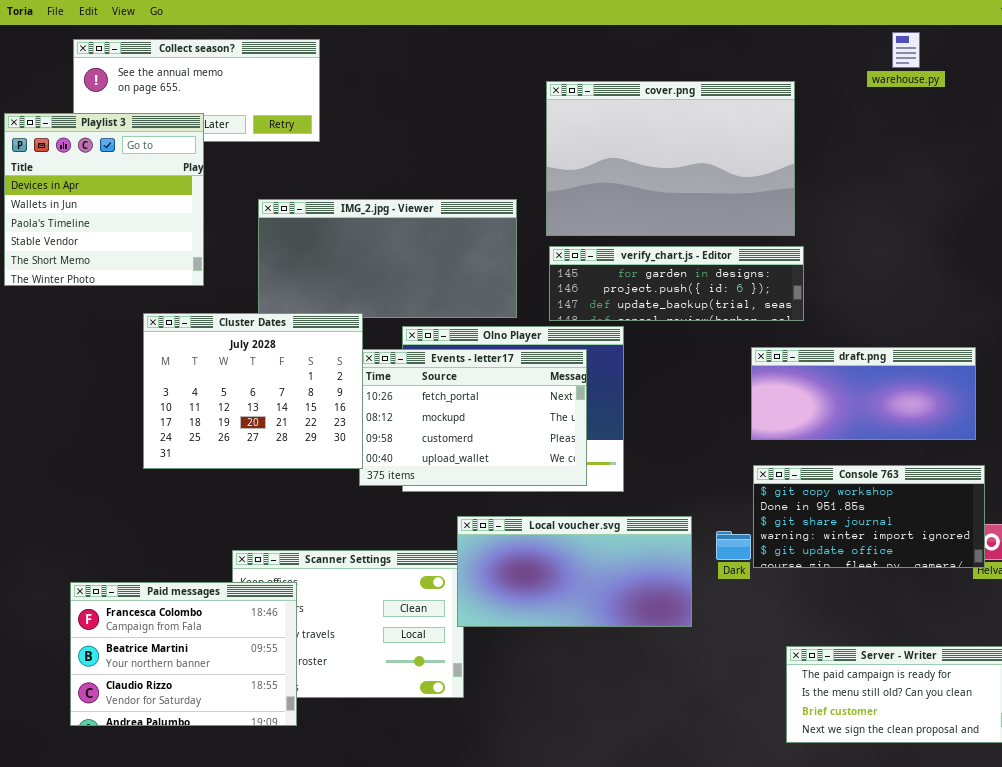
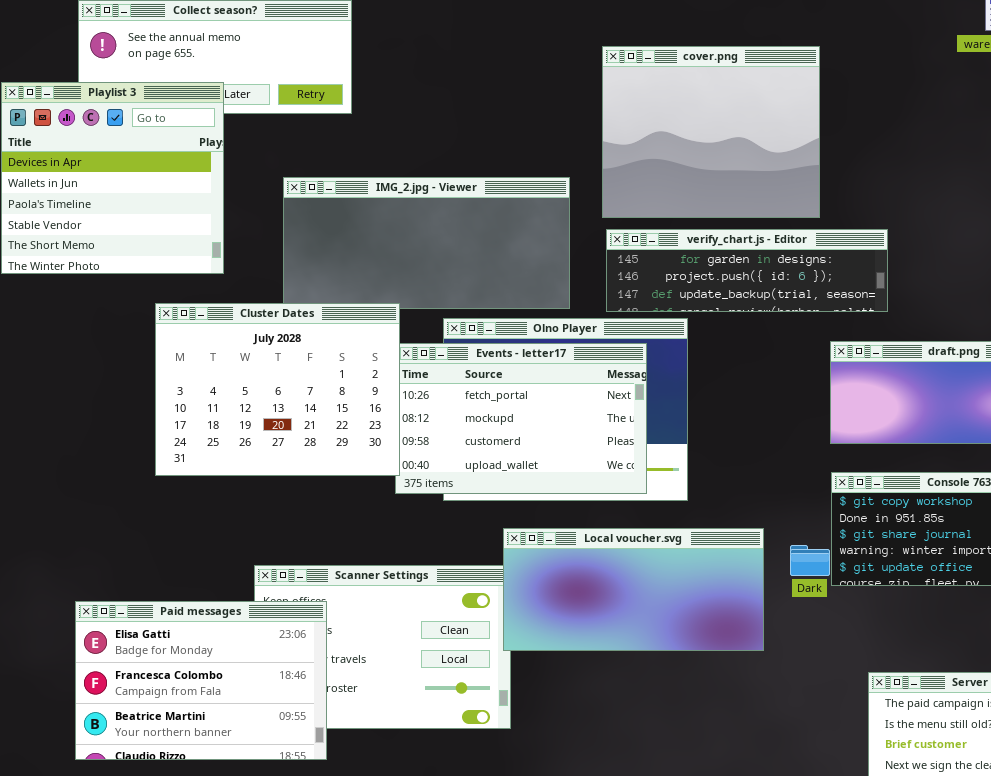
cover.png: [546,81,795,236] -> [602,46,820,218], resized
Paid messages: [70,582,297,726] -> [75,601,327,760], scrolled up 1 row

